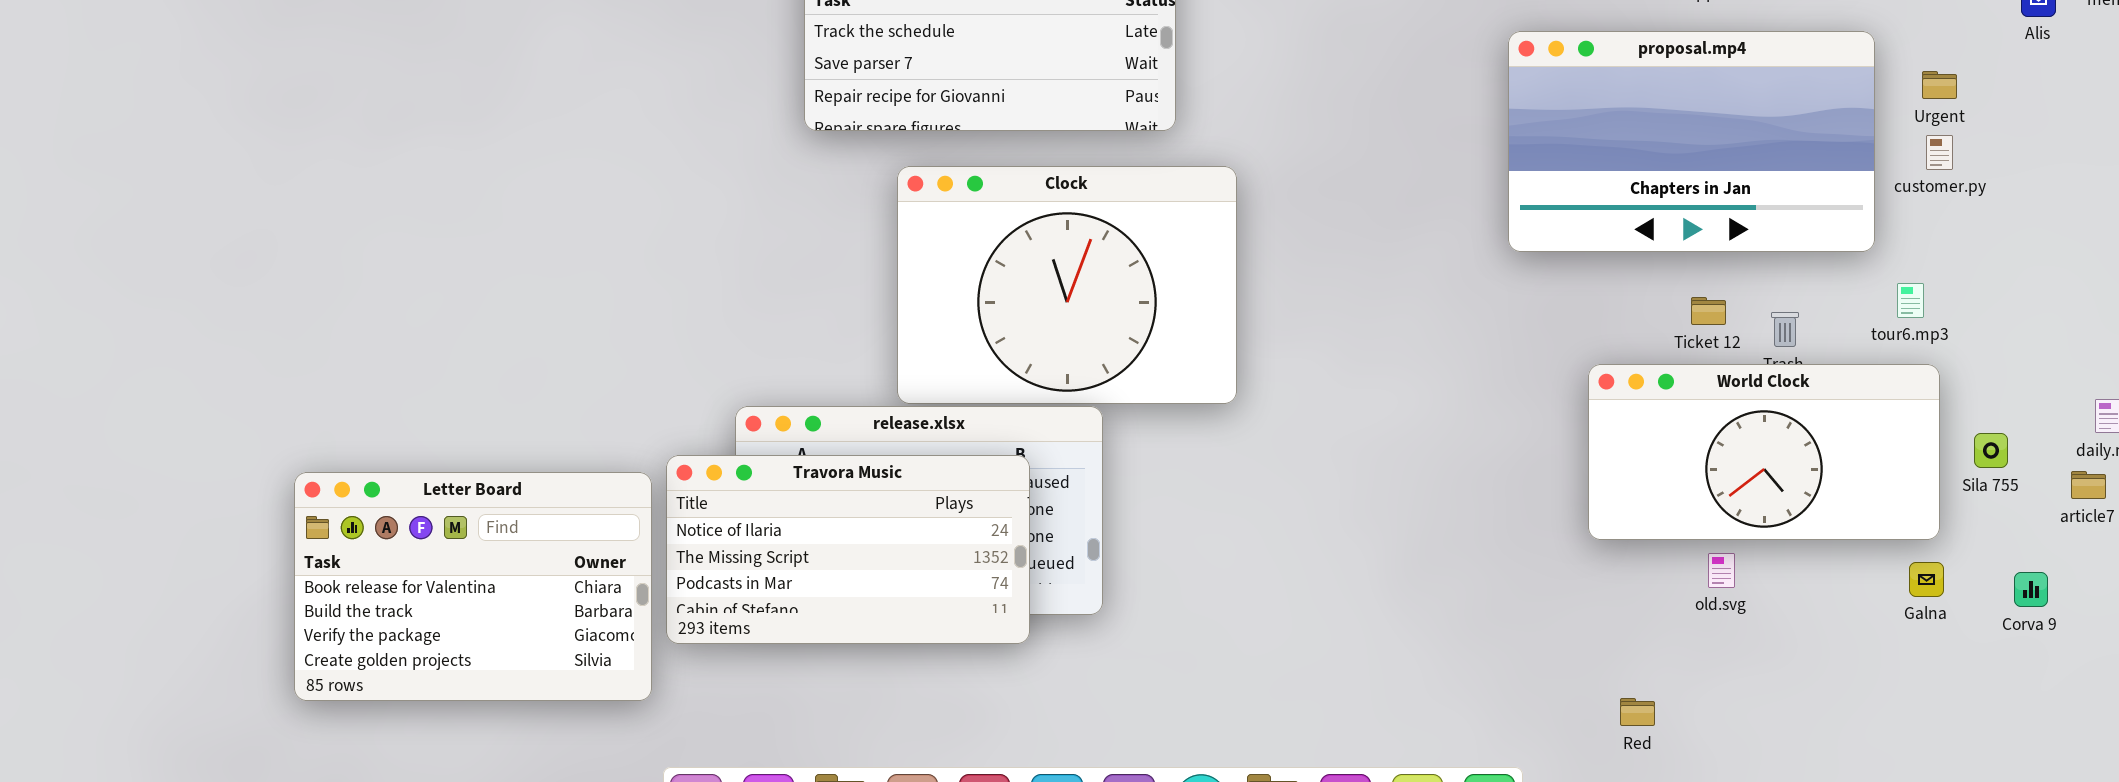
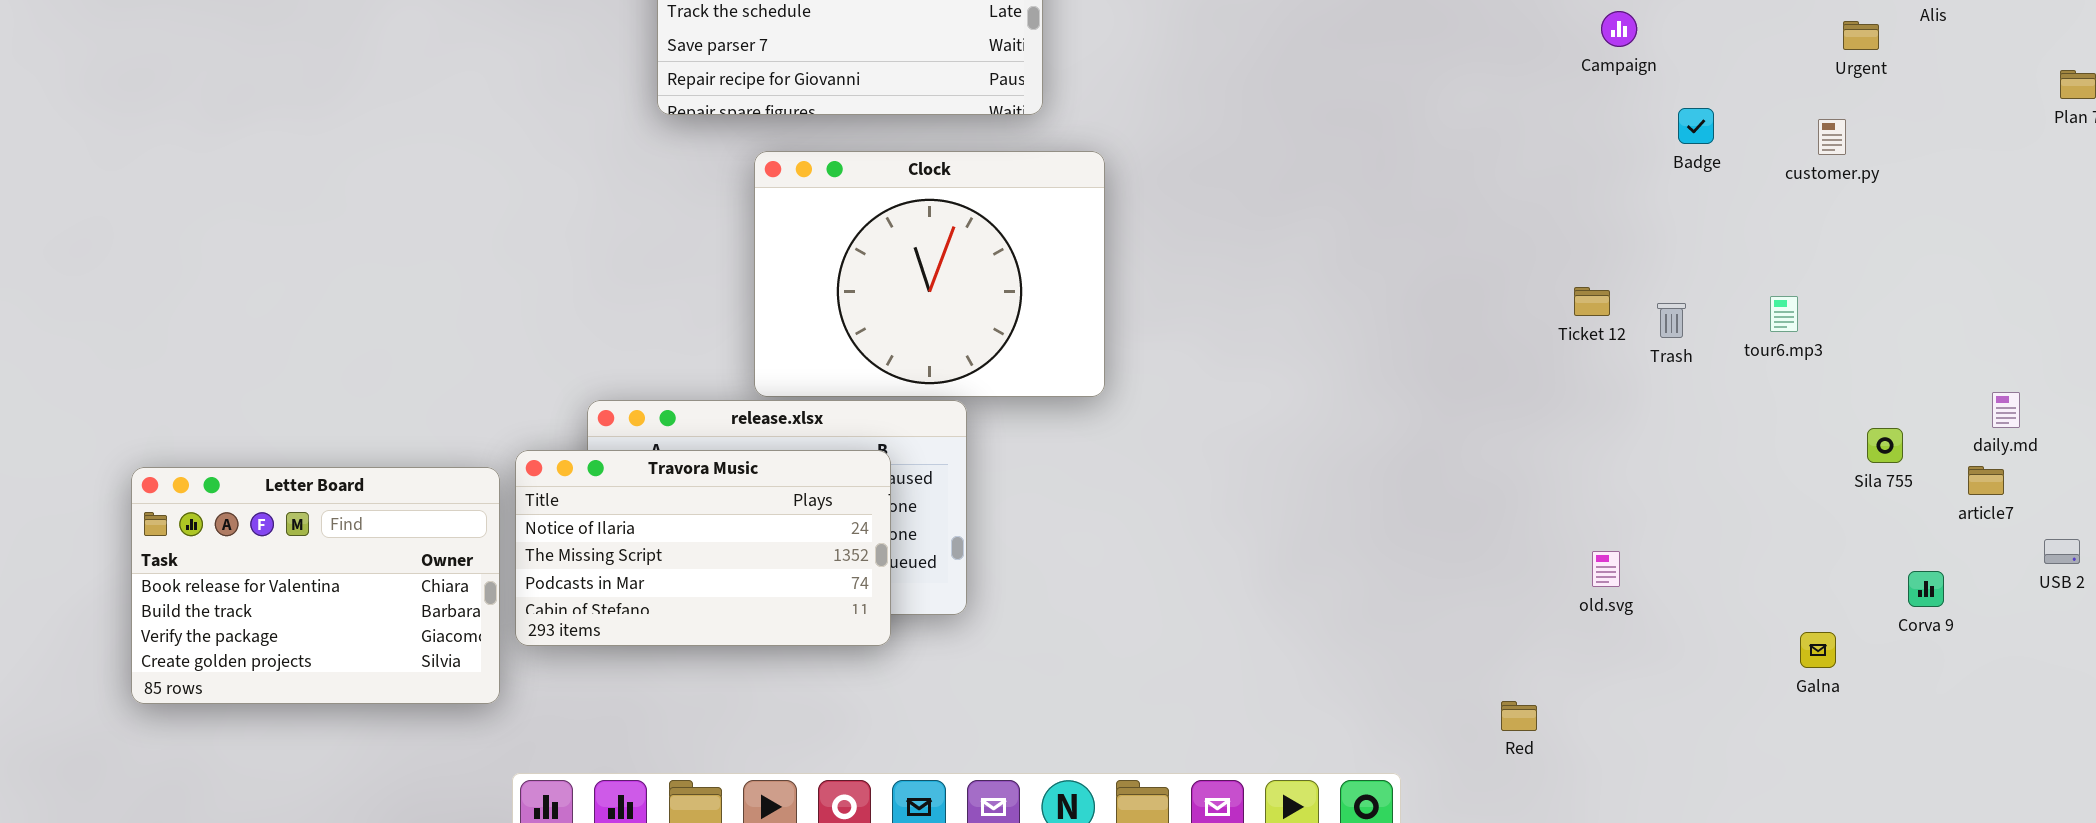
proposal.mp4: [1508,31,1875,252] -> none, closed
Urgent: [1922,71,1957,99] -> [1843,21,1879,50], moved
tour6.mp3: [1897,283,1924,318] -> [1770,296,1798,332], moved
World Clock: [1588,364,1940,540] -> none, closed
Galna: [1909,562,1944,597] -> [1800,632,1836,668], moved

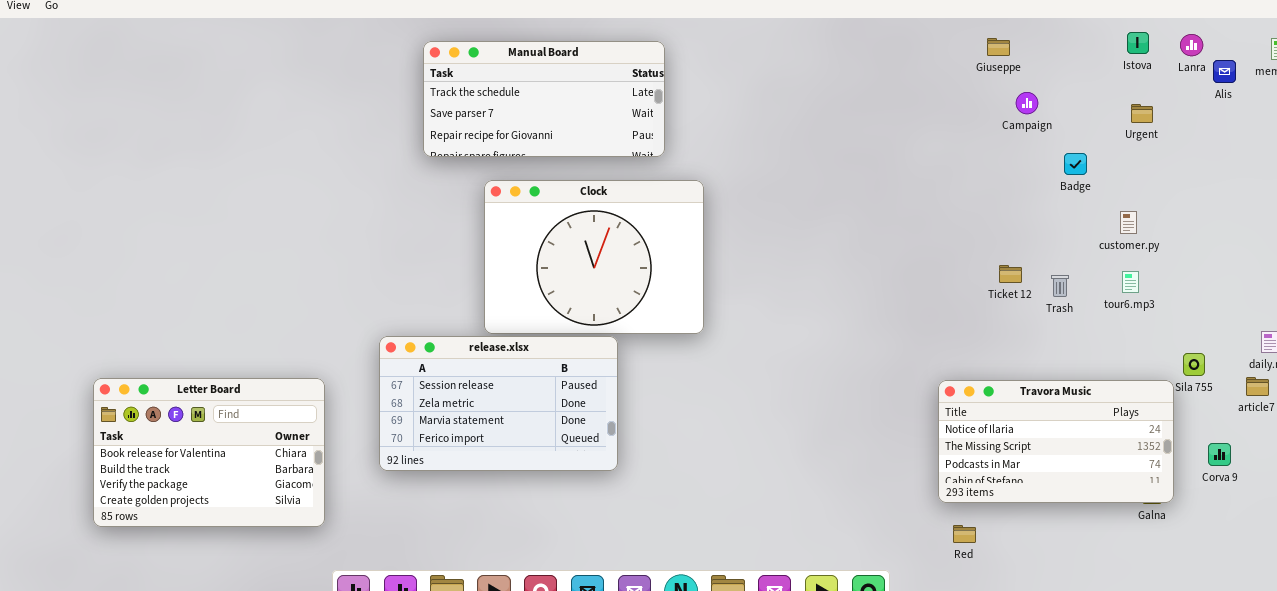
Urgent: [1843,21,1879,50] -> [1131,104,1153,123], moved
customer.py: [1818,119,1846,155] -> [1120,211,1137,234], moved
Travora Music: [515,450,891,646] -> [938,380,1174,503], moved

